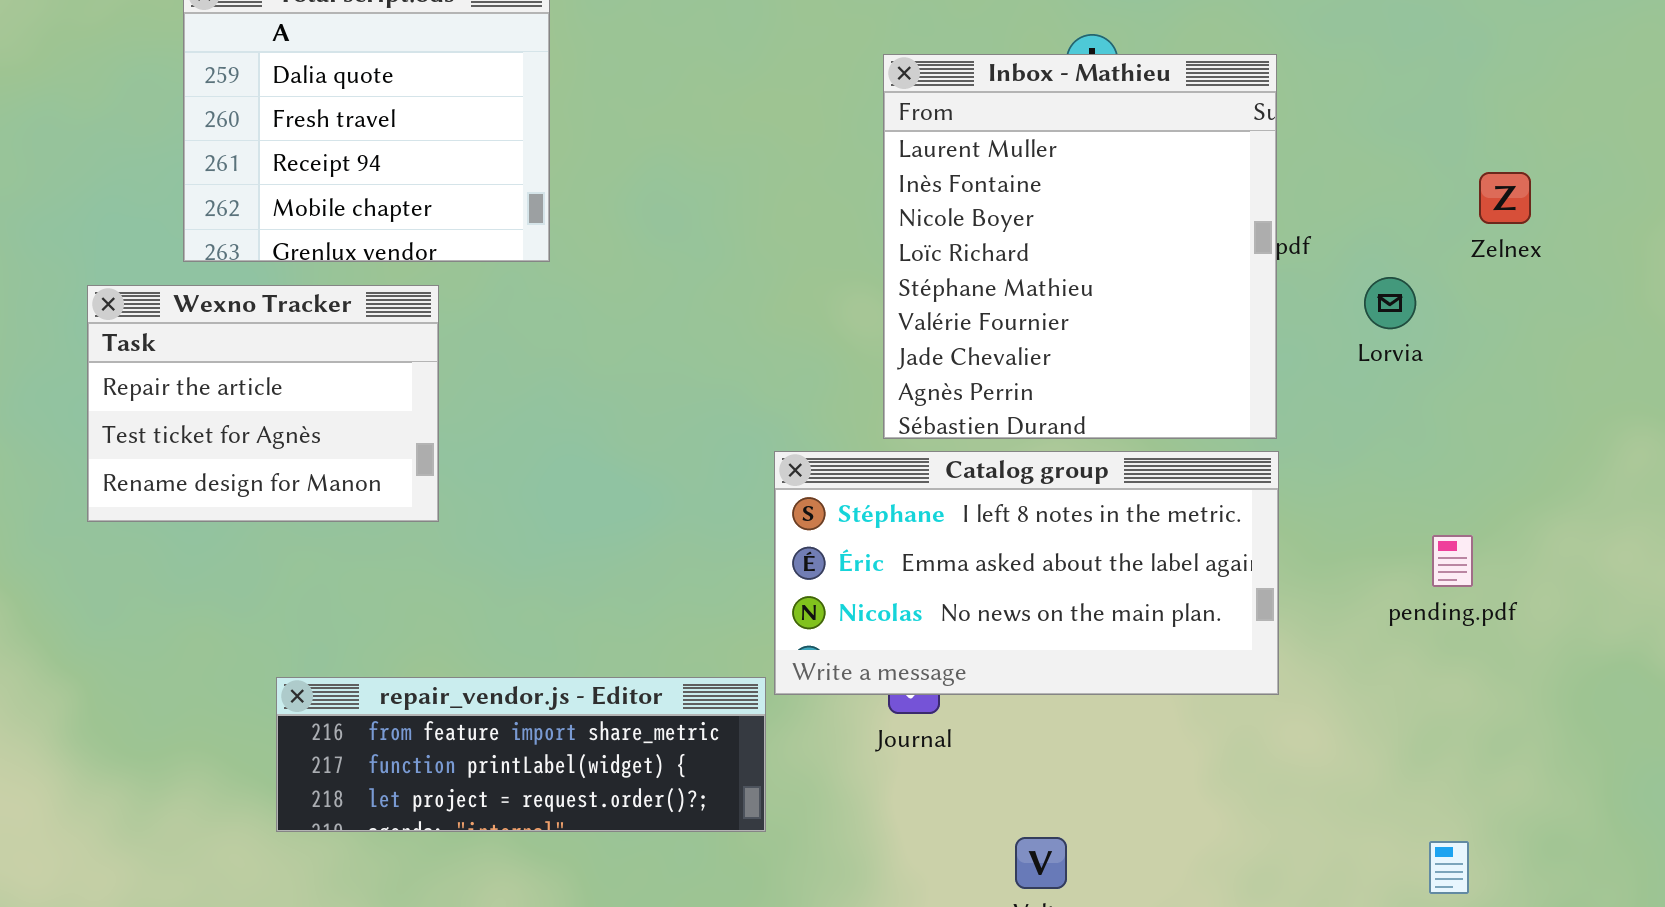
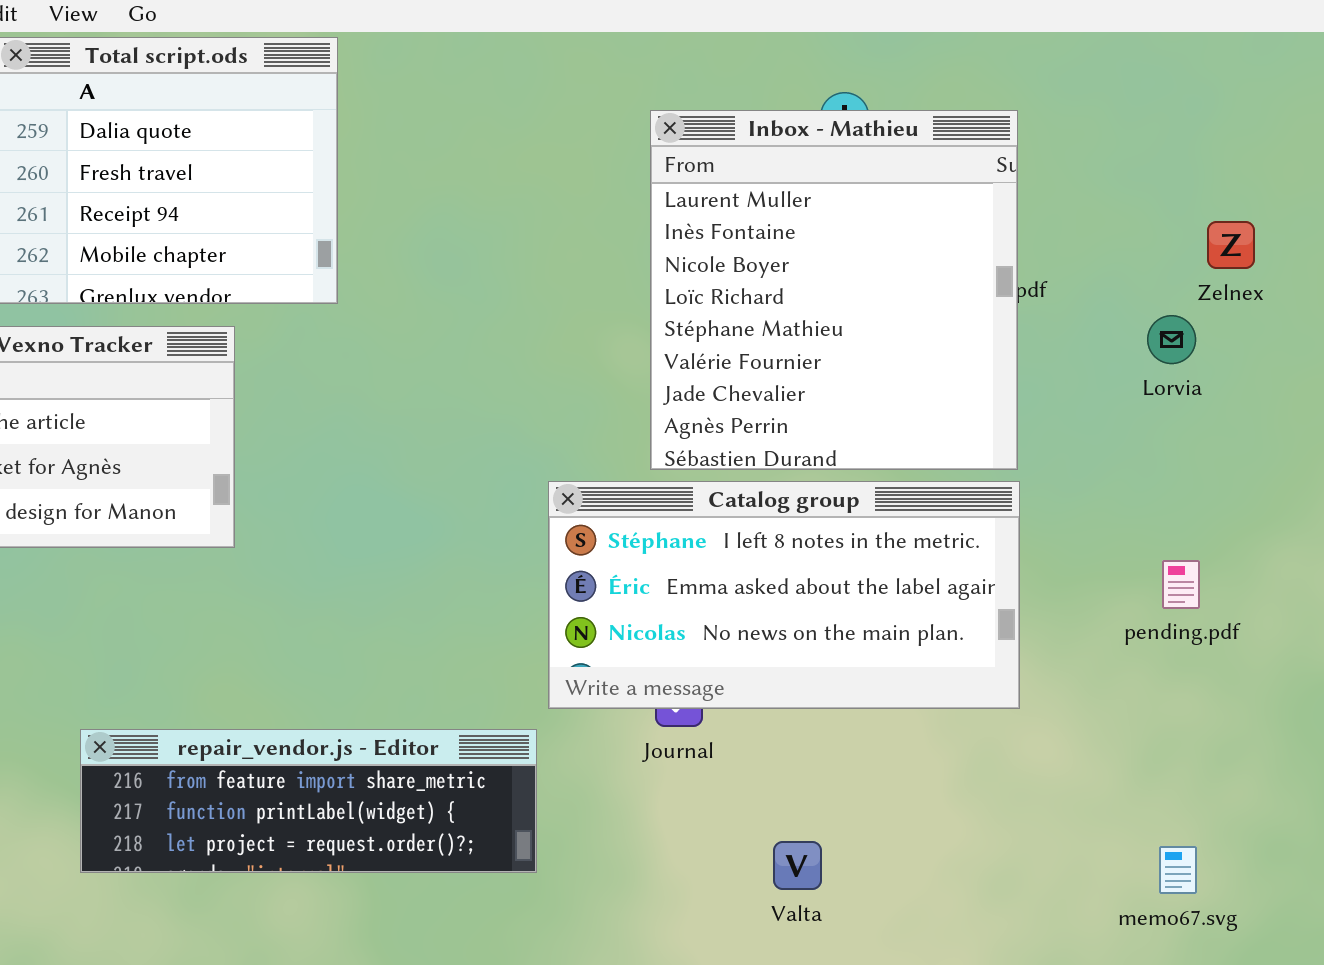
Lorvia: [1364,277,1416,329] -> [1147,315,1196,364], moved
repair_vendor.js - Editor: [276,677,766,832] -> [80,729,537,873], moved

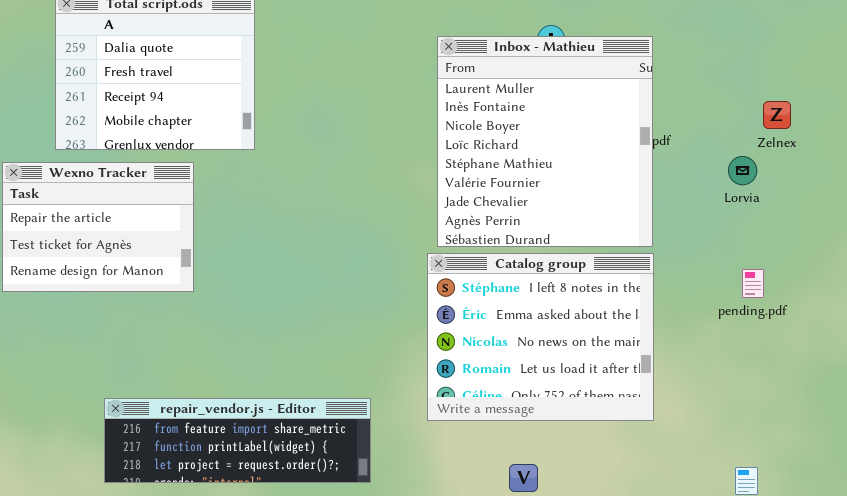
Catalog group: [548,481,1020,709] -> [427,253,654,421], resized
pending.pdf: [1162,560,1200,609] -> [742,269,764,298], moved

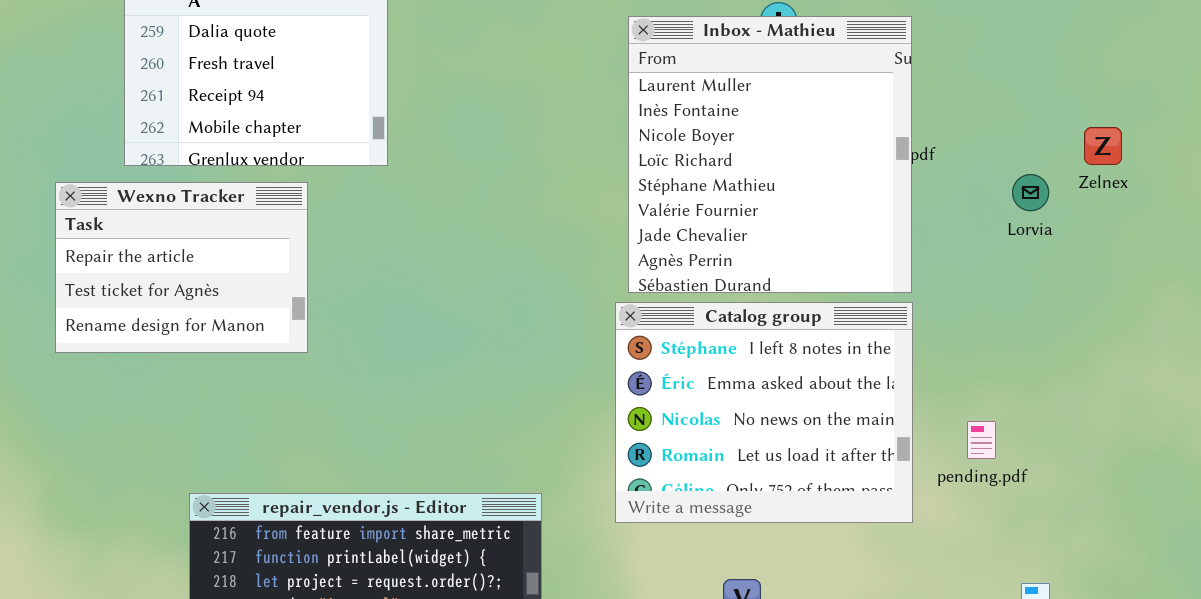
Zelnex: [763,101,791,129] -> [1084,127,1122,165], moved
pending.pdf: [742,269,764,298] -> [967,421,996,459], moved

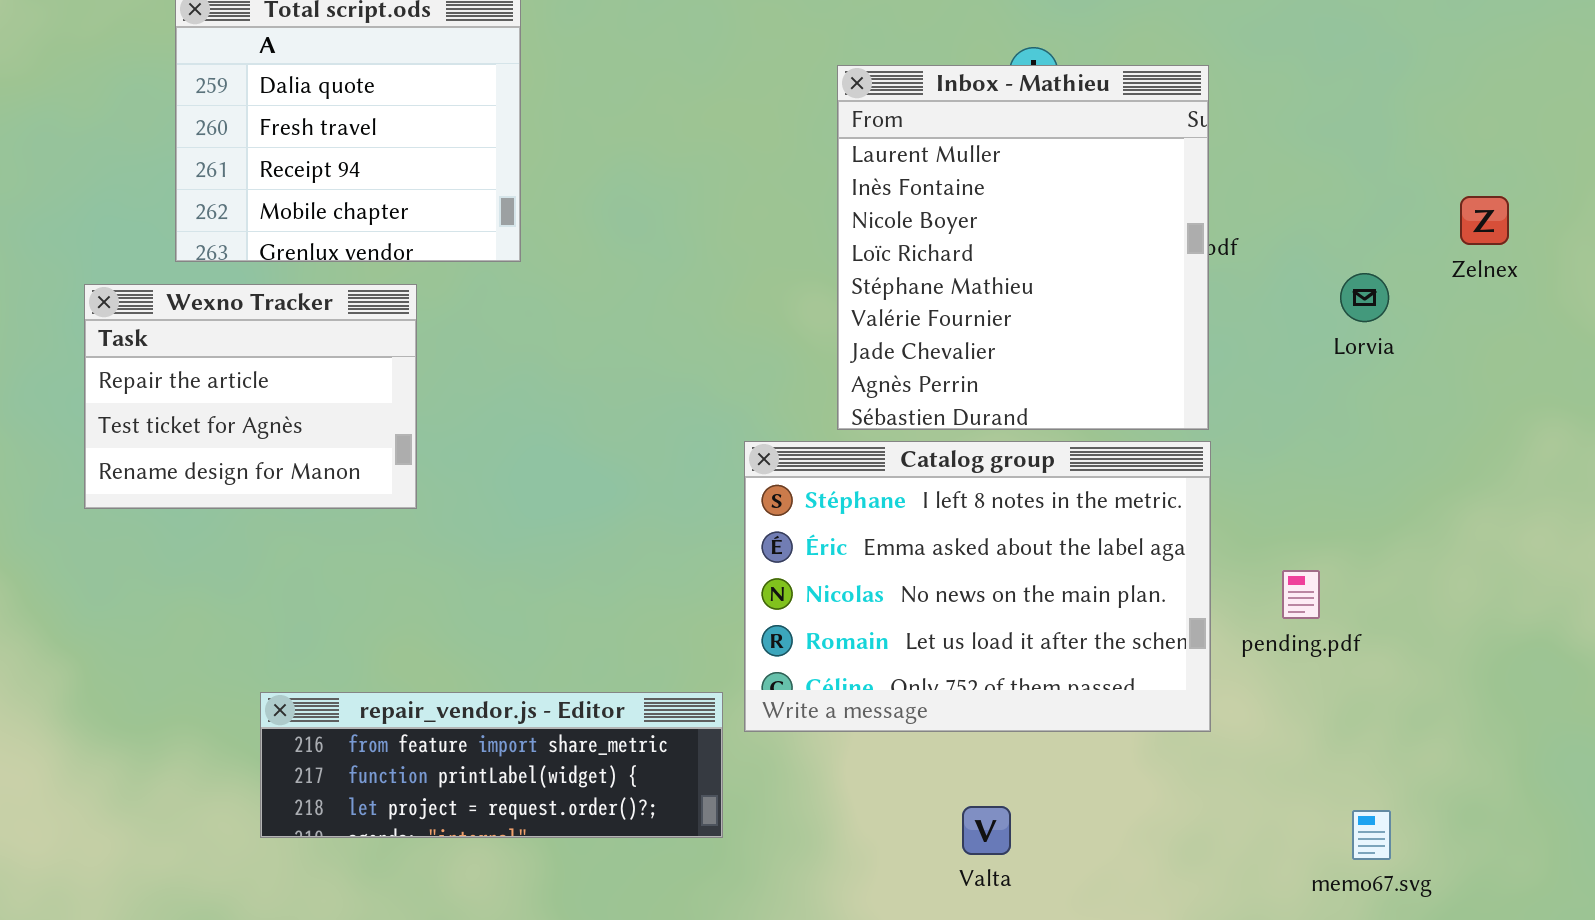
Zelnex: [1084,127,1122,165] -> [1460,196,1509,245], moved
Catalog group: [615,302,913,523] -> [744,441,1211,732], resized
pending.pdf: [967,421,996,459] -> [1282,570,1320,619], moved

